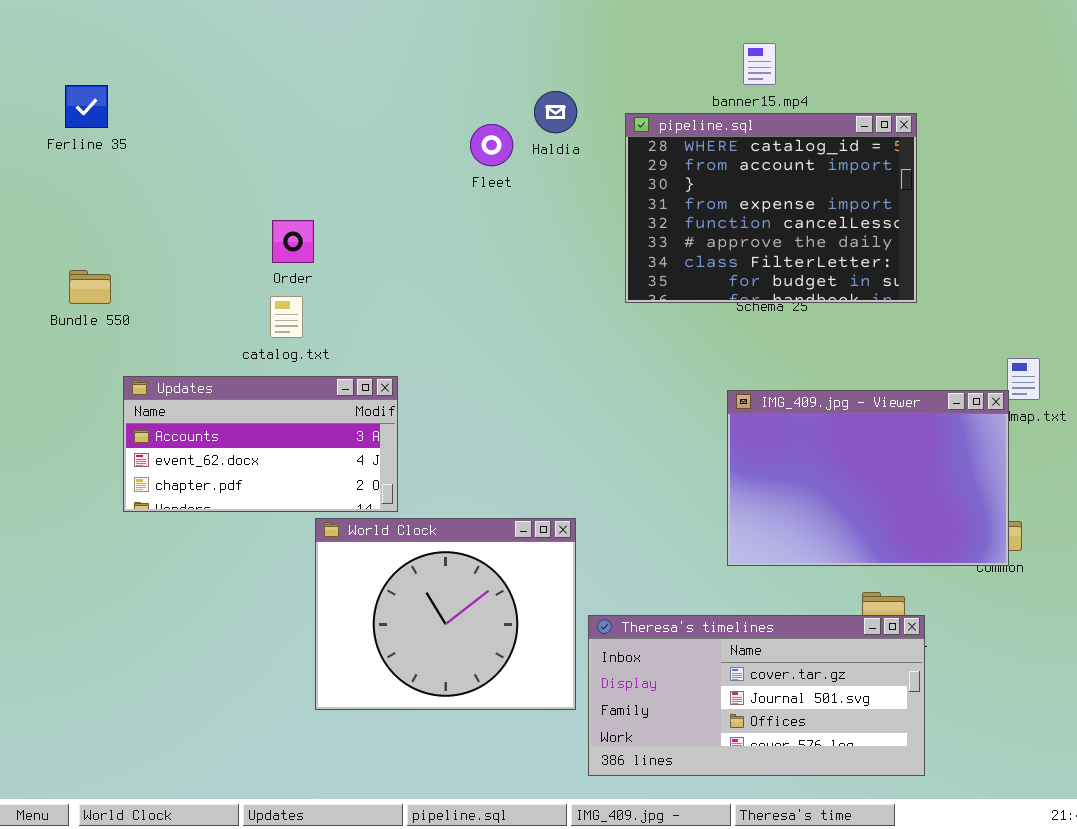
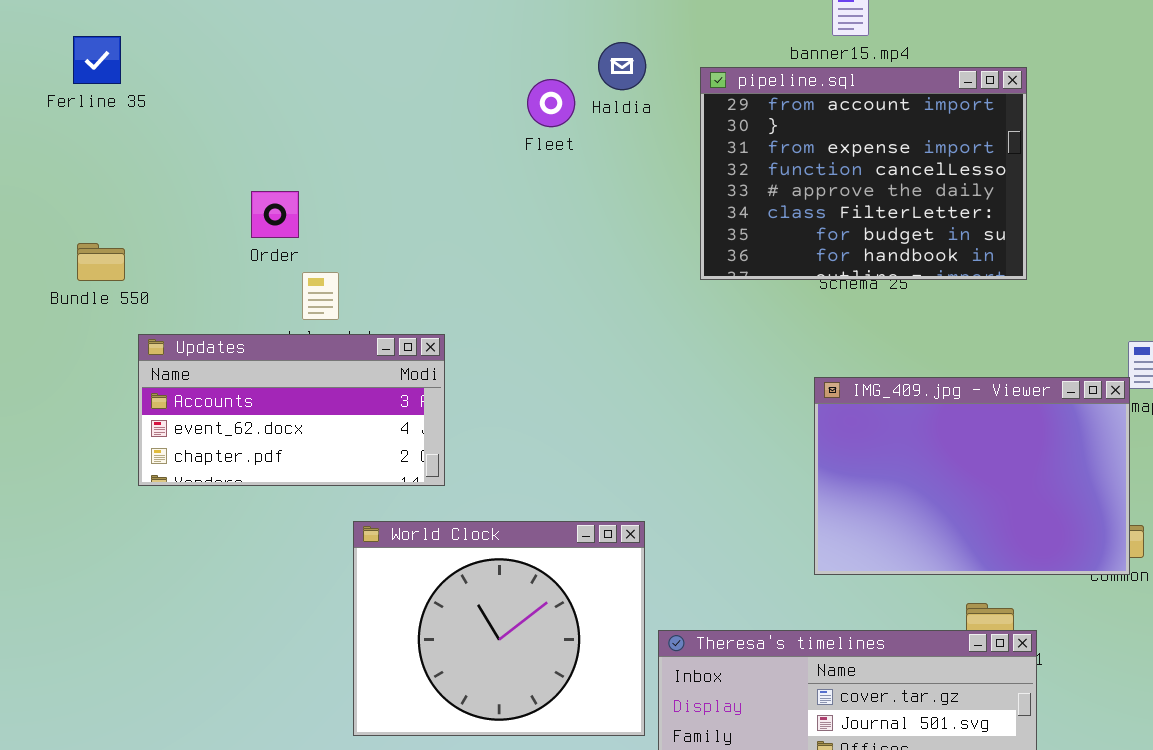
pipeline.sql: [625,113,917,303] -> [700,67,1027,280], scrolled down 1 row
Order: [272,220,314,263] -> [251,191,299,238], moved
Updates: [123,376,398,512] -> [138,334,445,486], moved

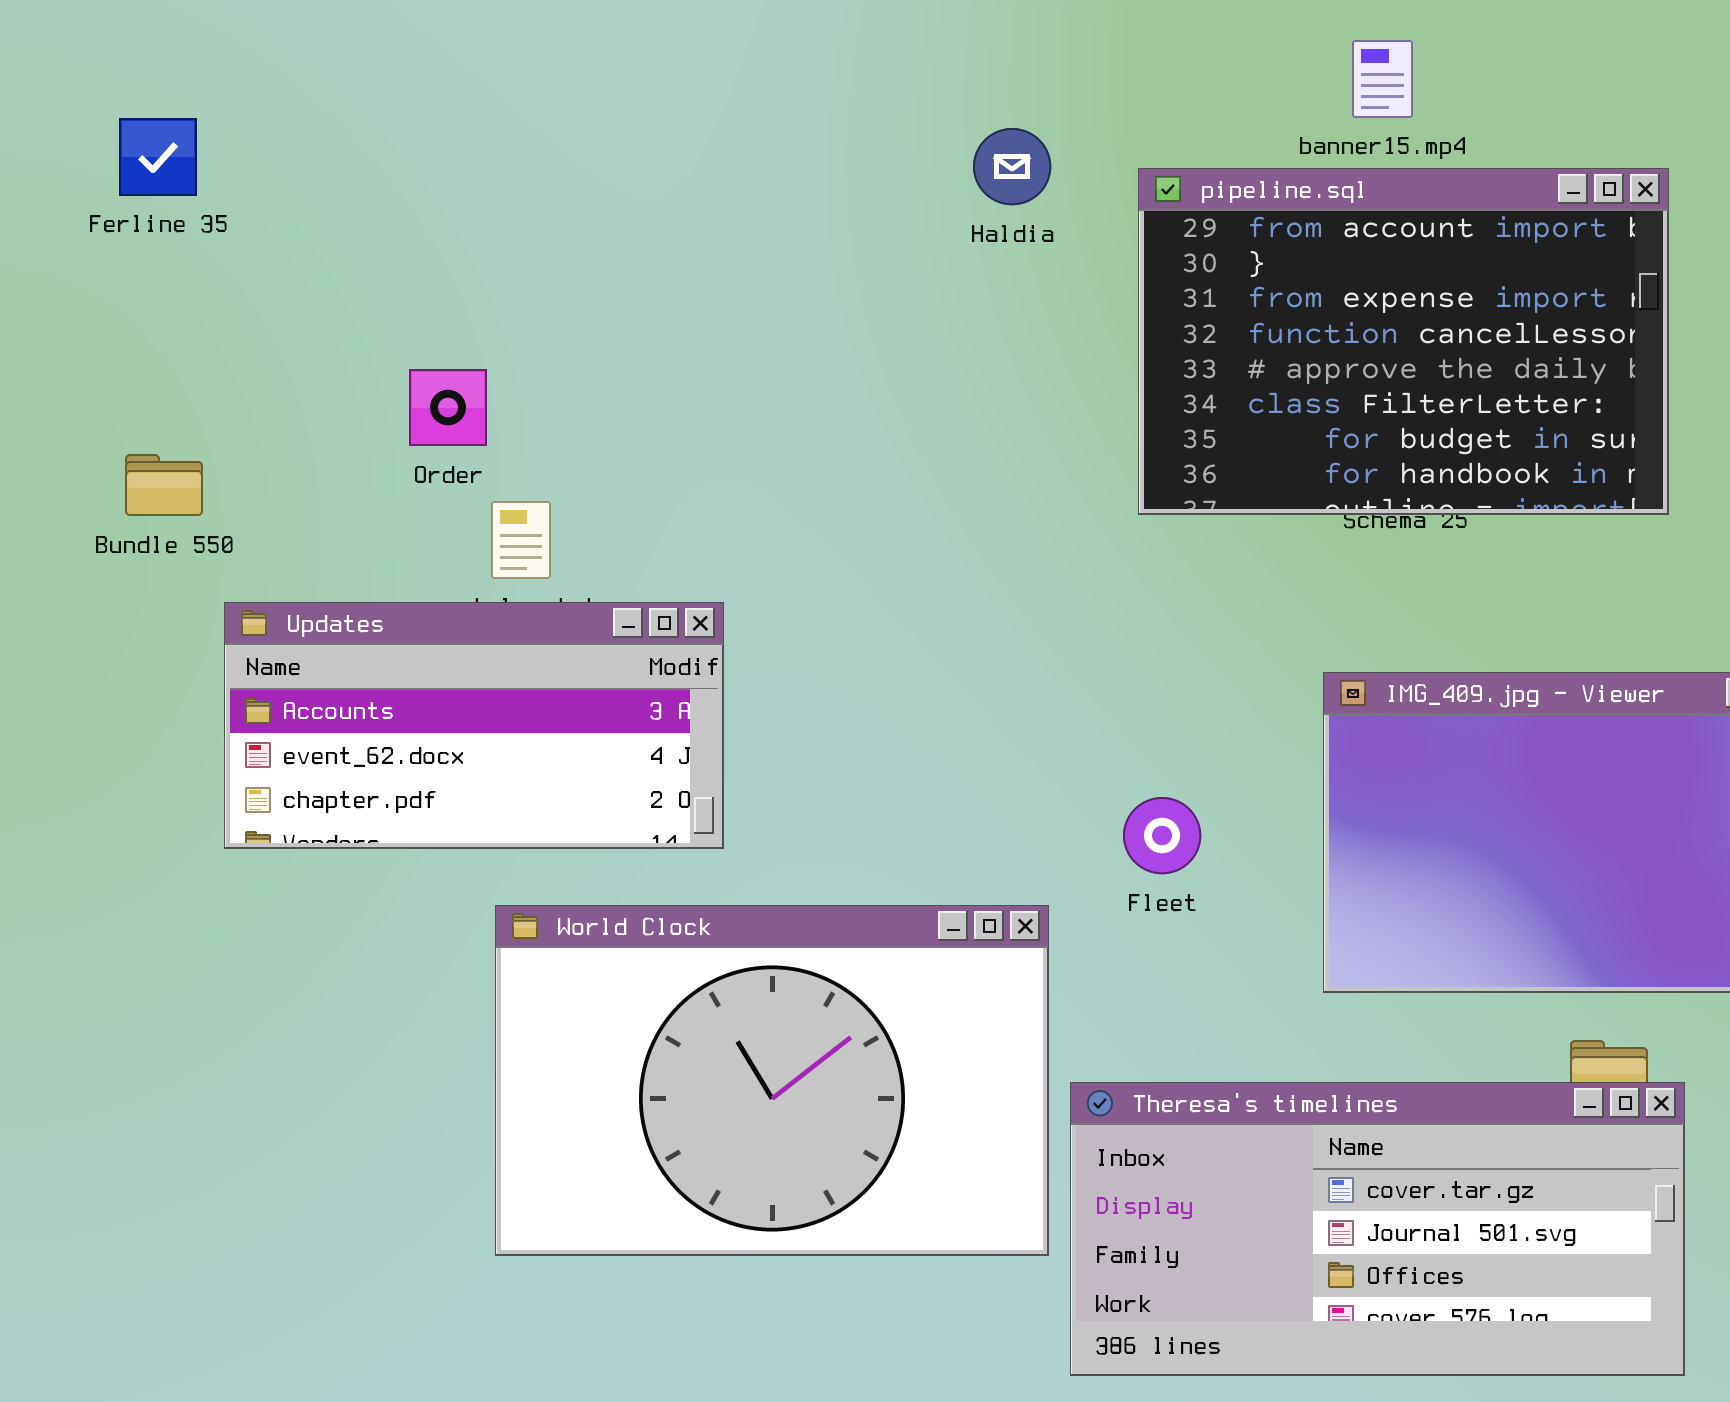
Fleet: [527,79,575,127] -> [1123,797,1201,874], moved
World Clock: [353,521,645,736] -> [495,905,1049,1256], resized

